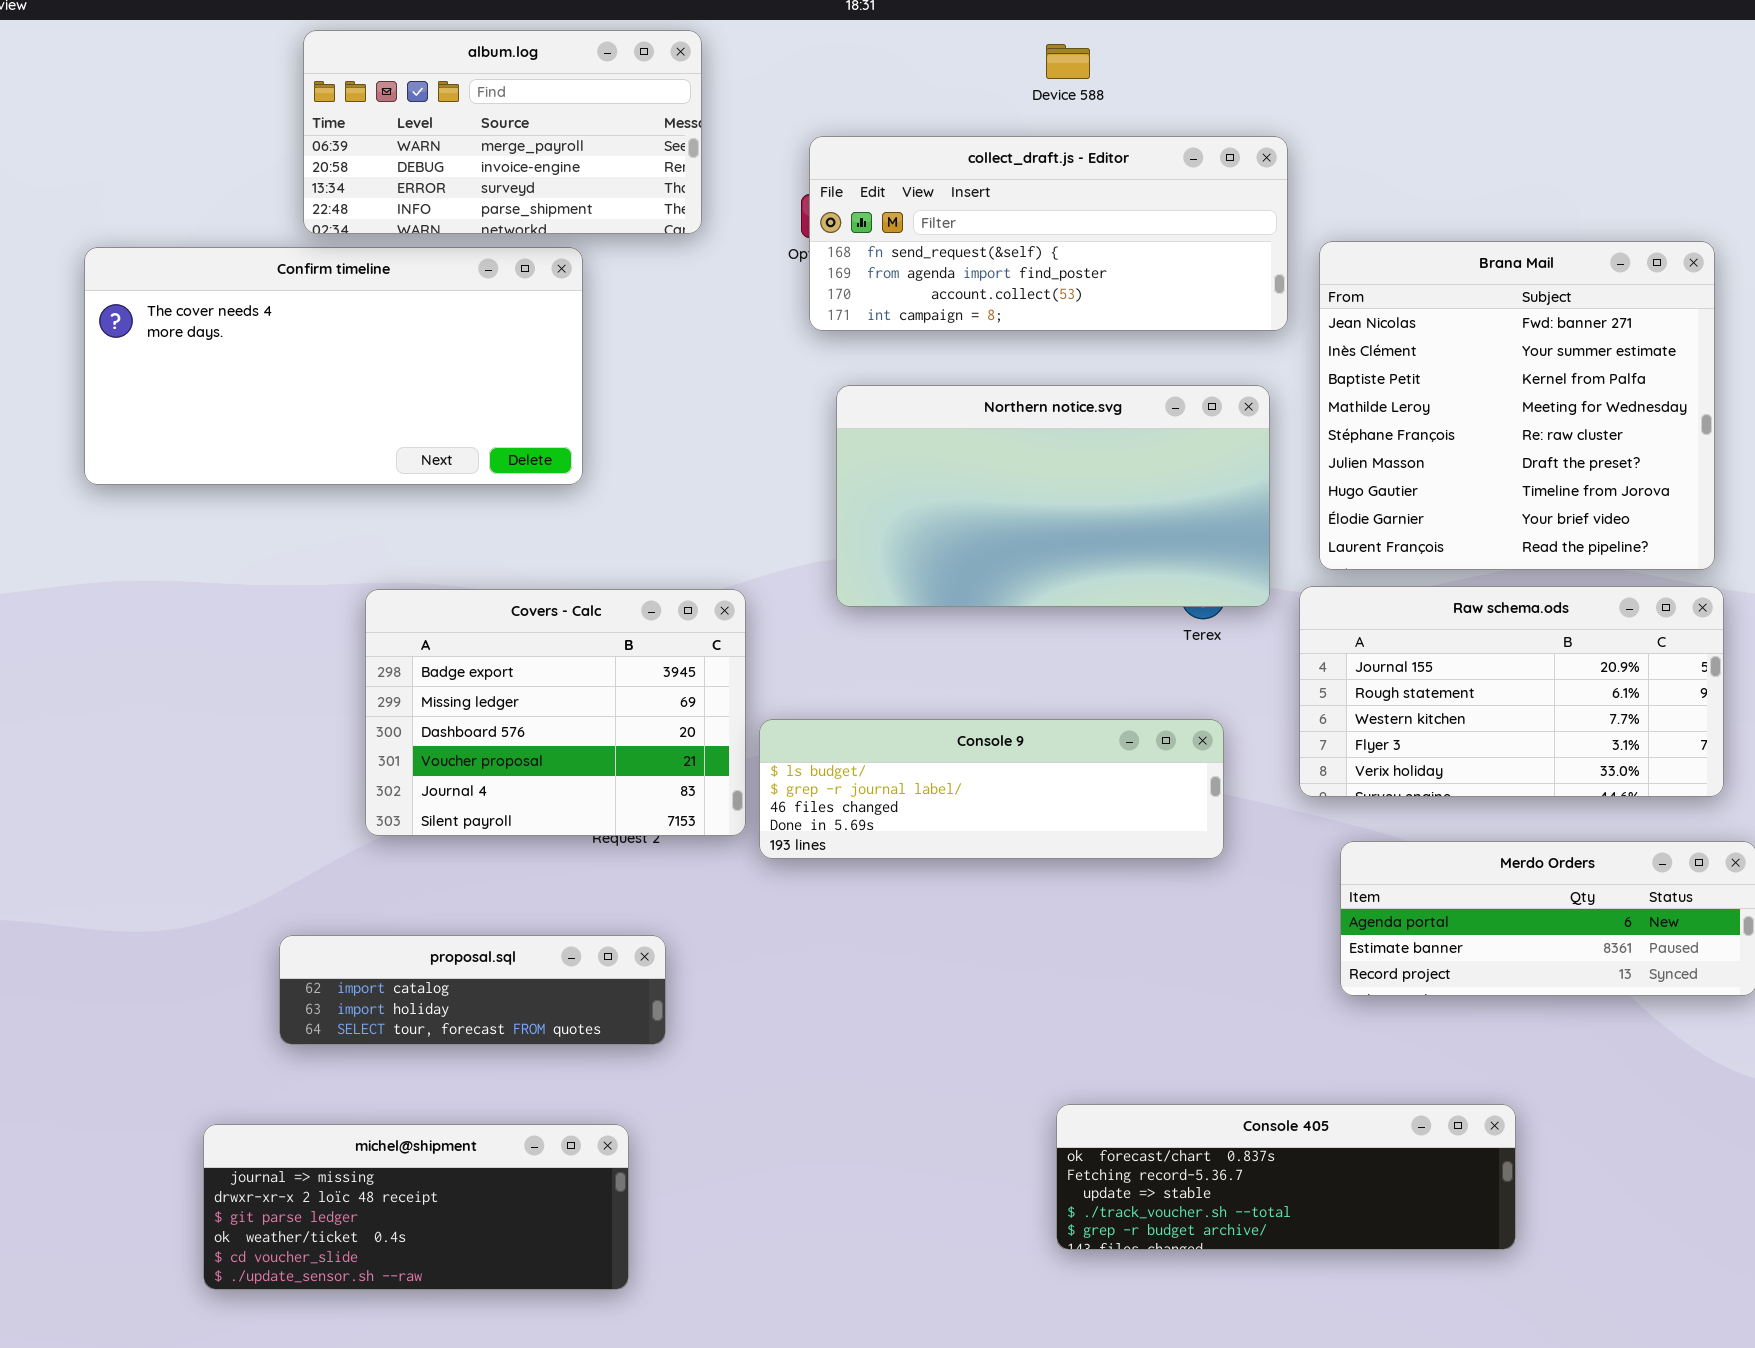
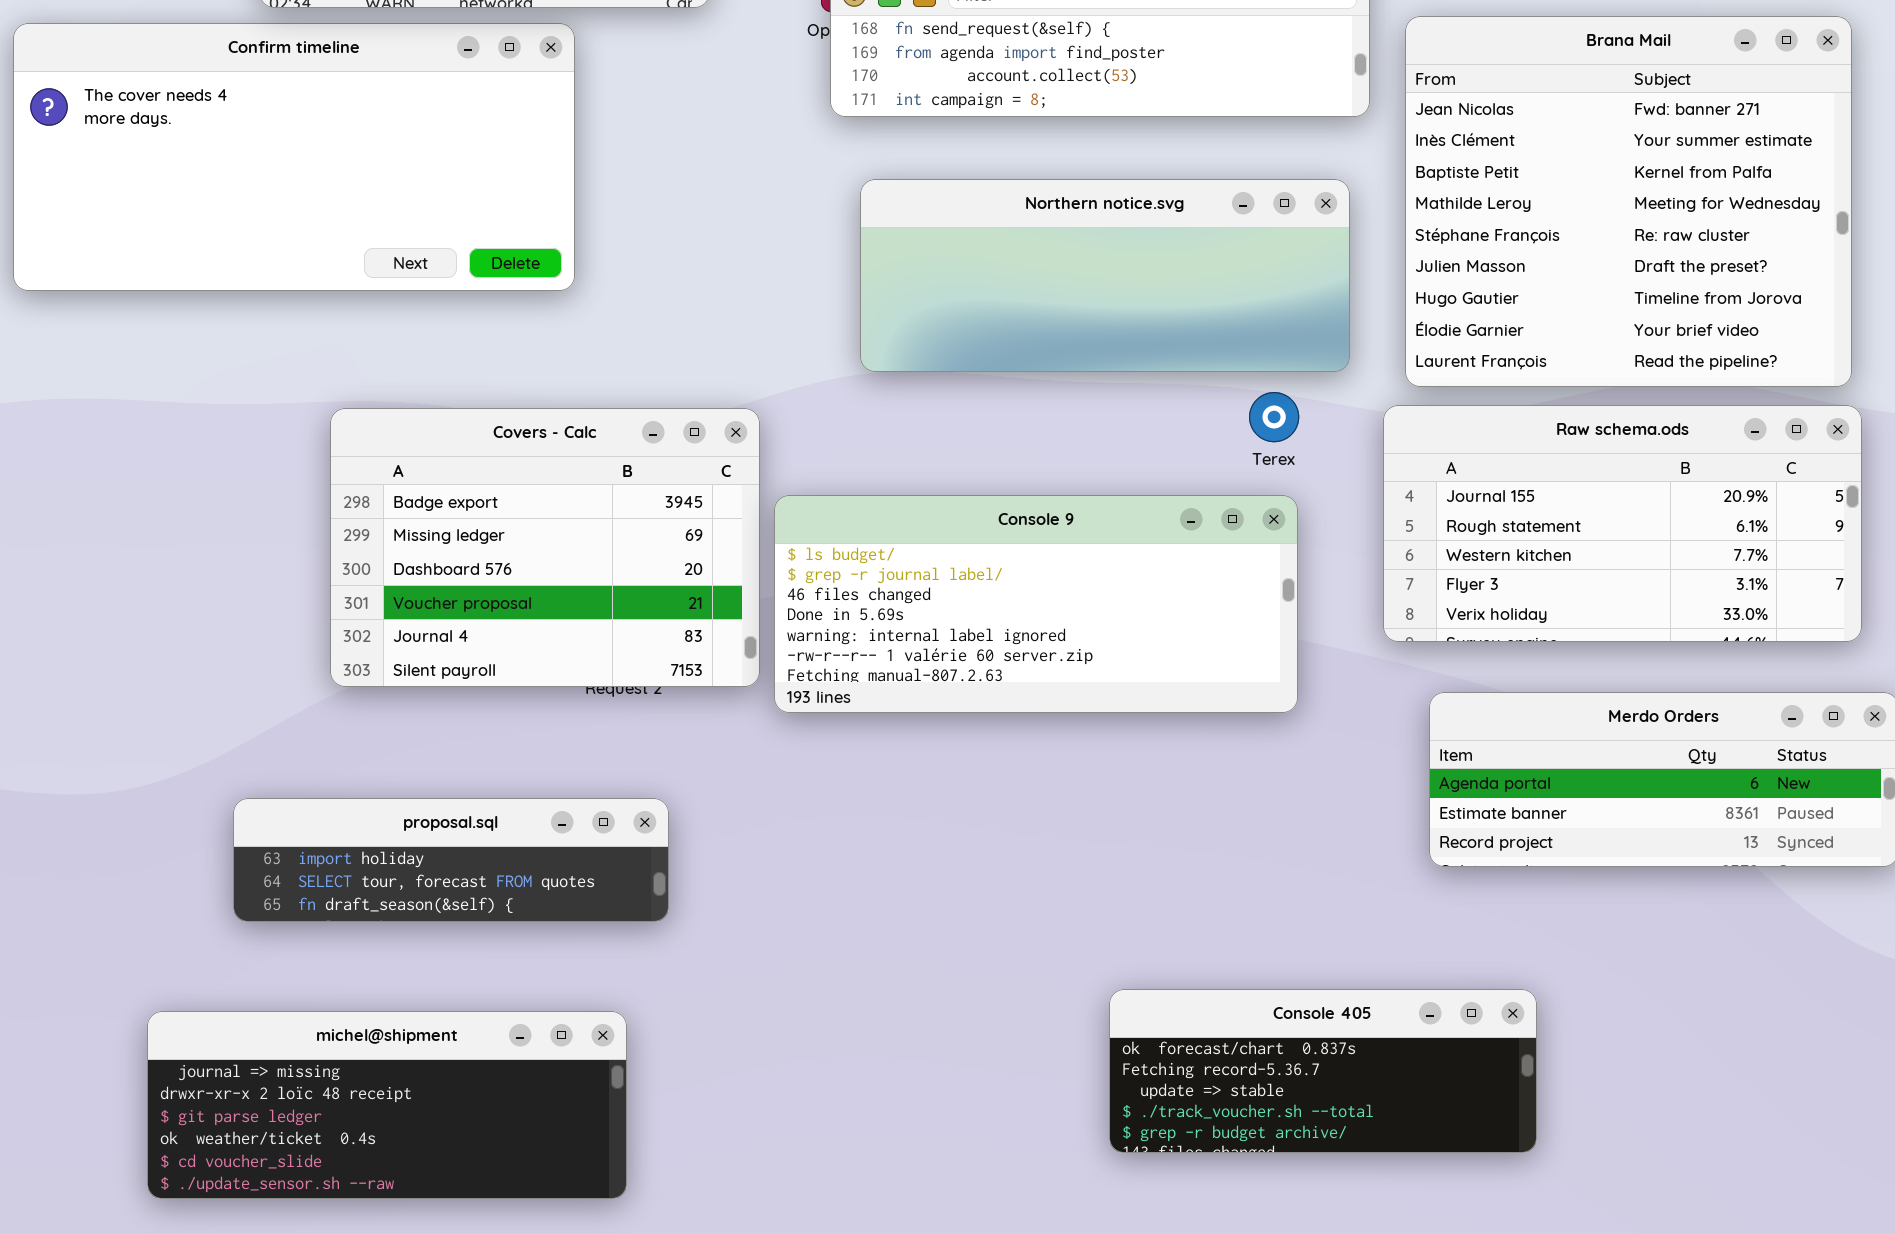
Northern notice.svg: [836,385,1270,607] -> [860,179,1350,372], resized
Console 9: [759,719,1224,859] -> [774,495,1298,713], resized
proposal.sql: [279,935,666,1045] -> [233,798,669,922], scrolled down 1 row
Console 405: [1056,1104,1516,1250] -> [1109,989,1537,1153], resized

